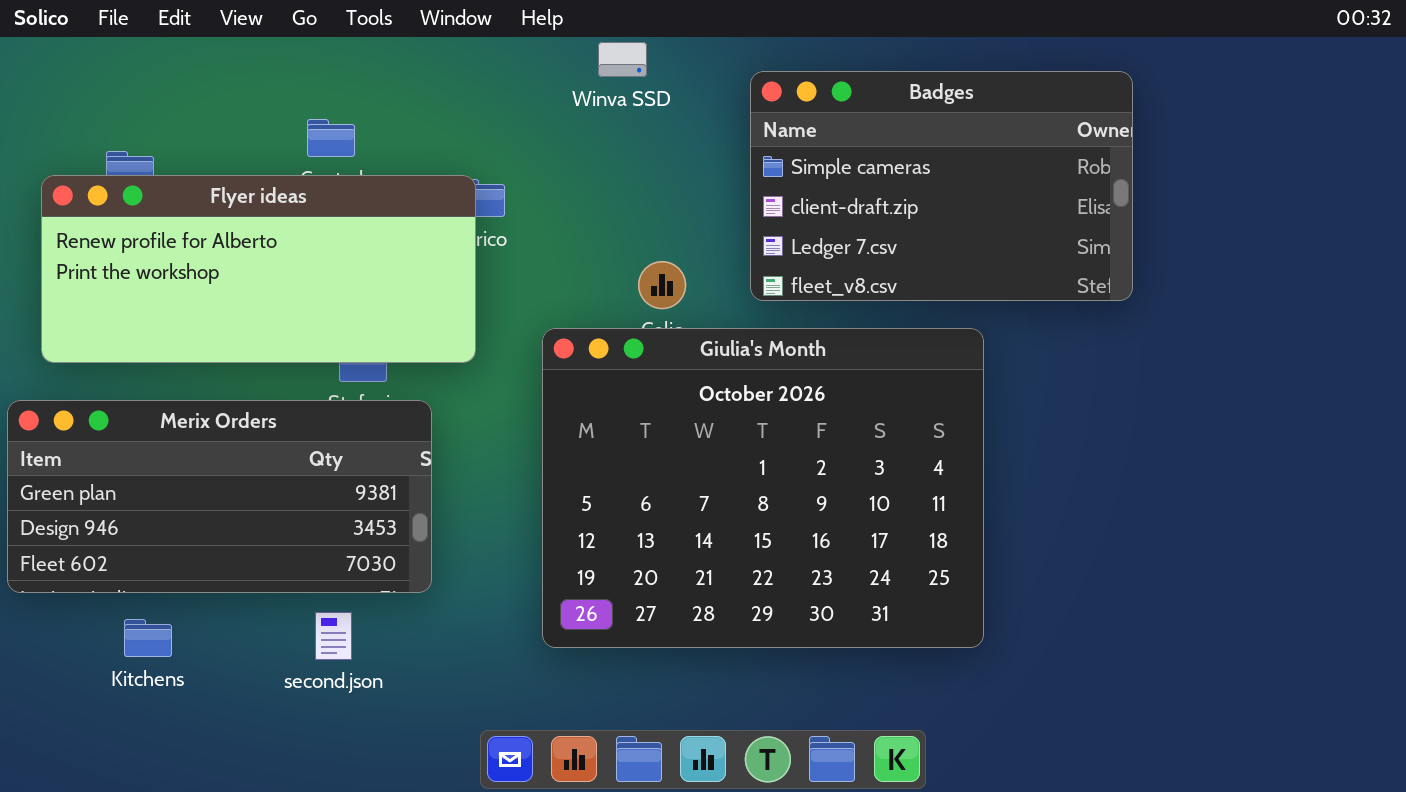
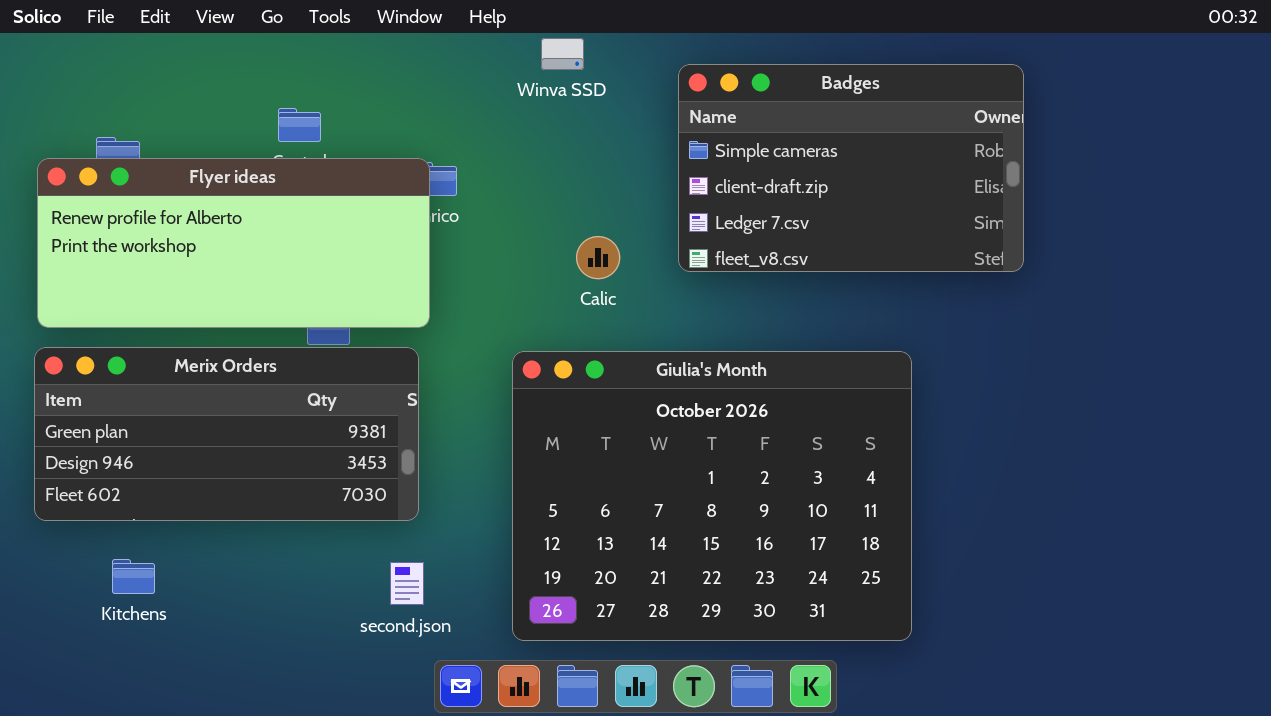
Giulia's Month: [542,328,984,648] -> [512,351,912,641], moved
Merix Orders: [7,400,432,593] -> [34,347,419,521], moved
second.json: [315,612,352,660] -> [390,562,424,605], moved

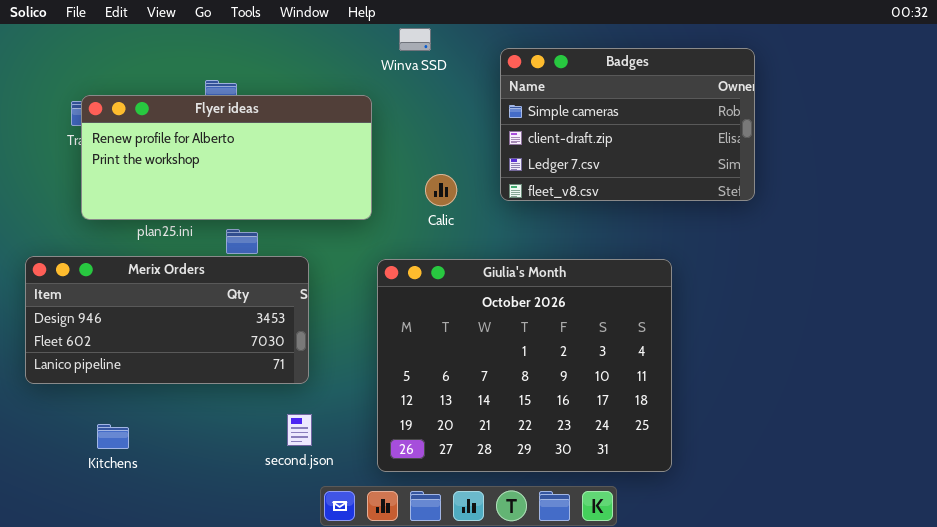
Flyer ideas: [37,158,430,328] -> [81,95,372,220], moved
Merix Orders: [34,347,419,521] -> [25,256,309,384], scrolled down 1 row
Kitchens: [112,559,155,594] -> [97,424,129,449], moved

